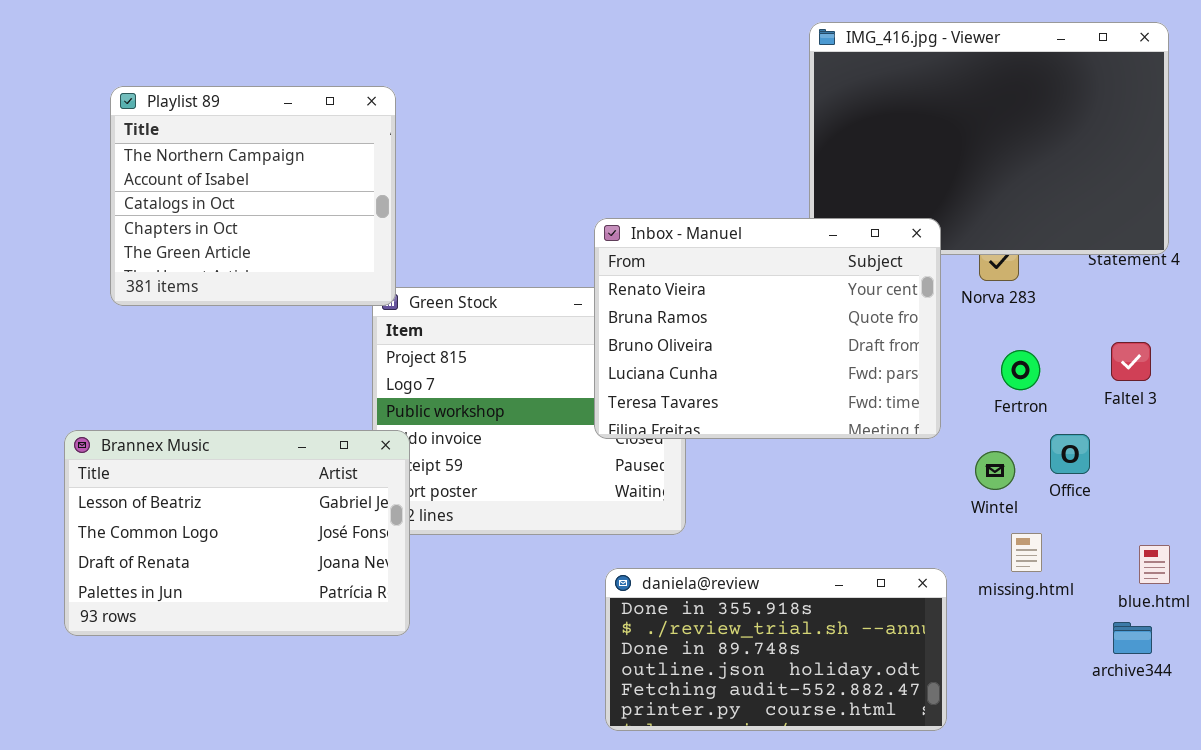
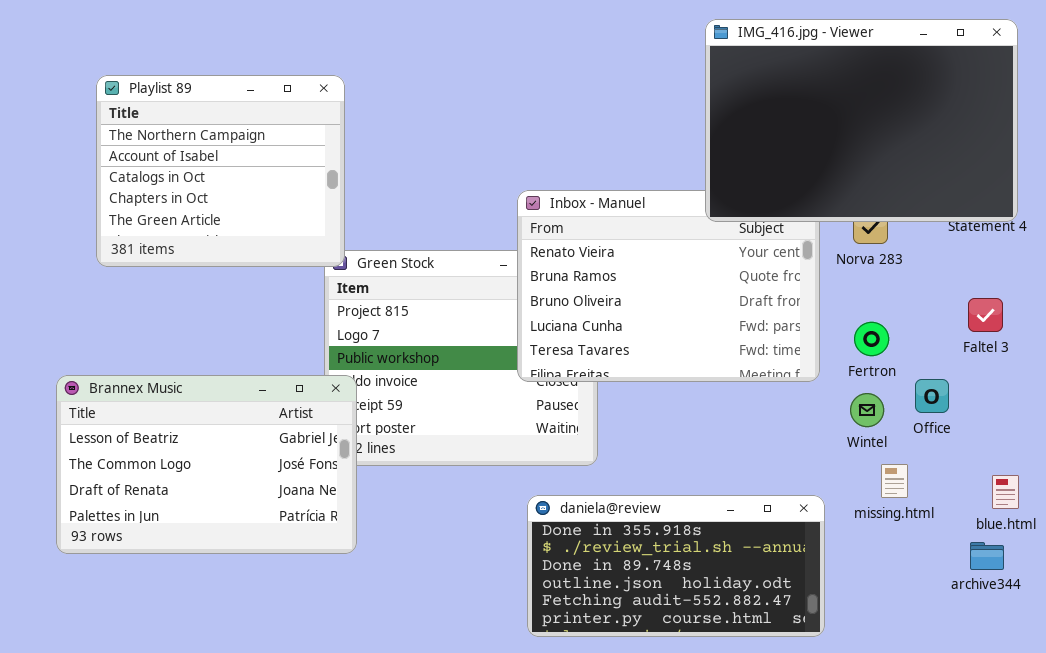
IMG_416.jpg - Viewer: [809,22,1169,255] -> [705,19,1018,222], raised
Fertron: [1001,350,1040,390] -> [854,322,889,356], moved

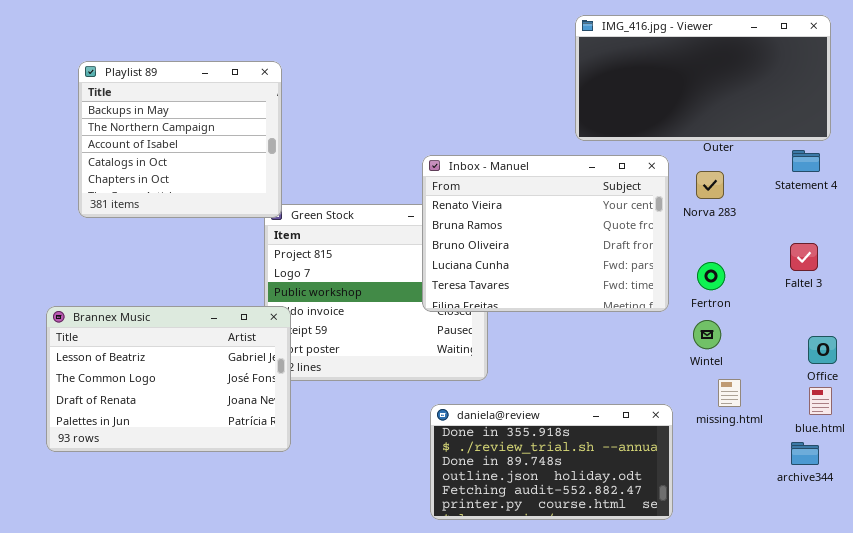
IMG_416.jpg - Viewer: [705,19,1018,222] -> [575,15,831,141], resized
Playlist 89: [96,75,345,267] -> [78,61,282,218], scrolled up 1 row
Office: [915,379,949,413] -> [808,336,837,364], moved

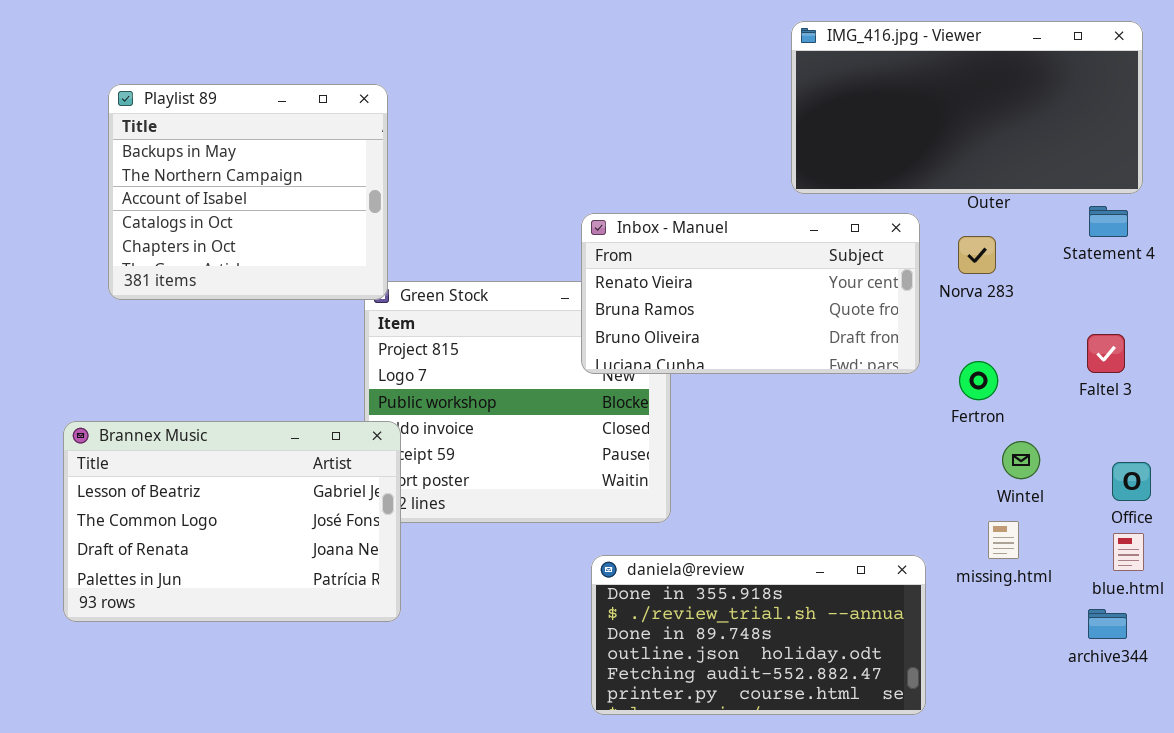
Inbox - Manuel: [422,155,669,312] -> [581,213,920,374], resized
Wintel: [693,320,721,349] -> [1002,441,1040,479], moved

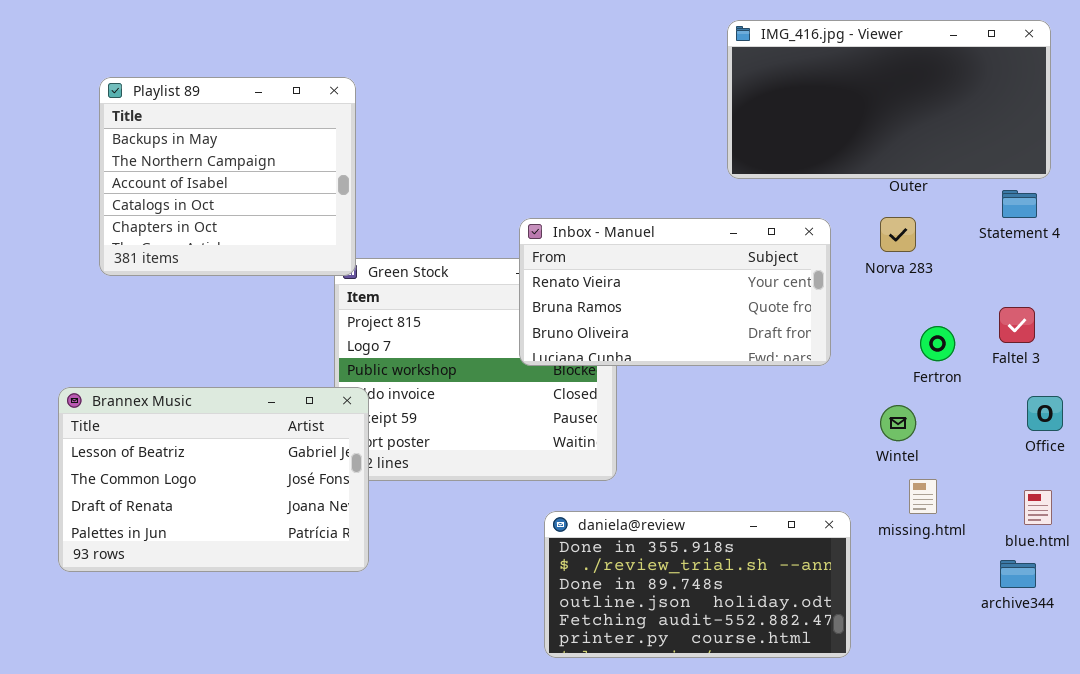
Inbox - Manuel: [581,213,920,374] -> [519,218,831,366], moved
Fertron: [959,361,998,400] -> [920,326,955,361], moved
Wintel: [1002,441,1040,479] -> [880,405,916,441], moved
Office: [1112,462,1151,501] -> [1027,396,1063,431], moved

